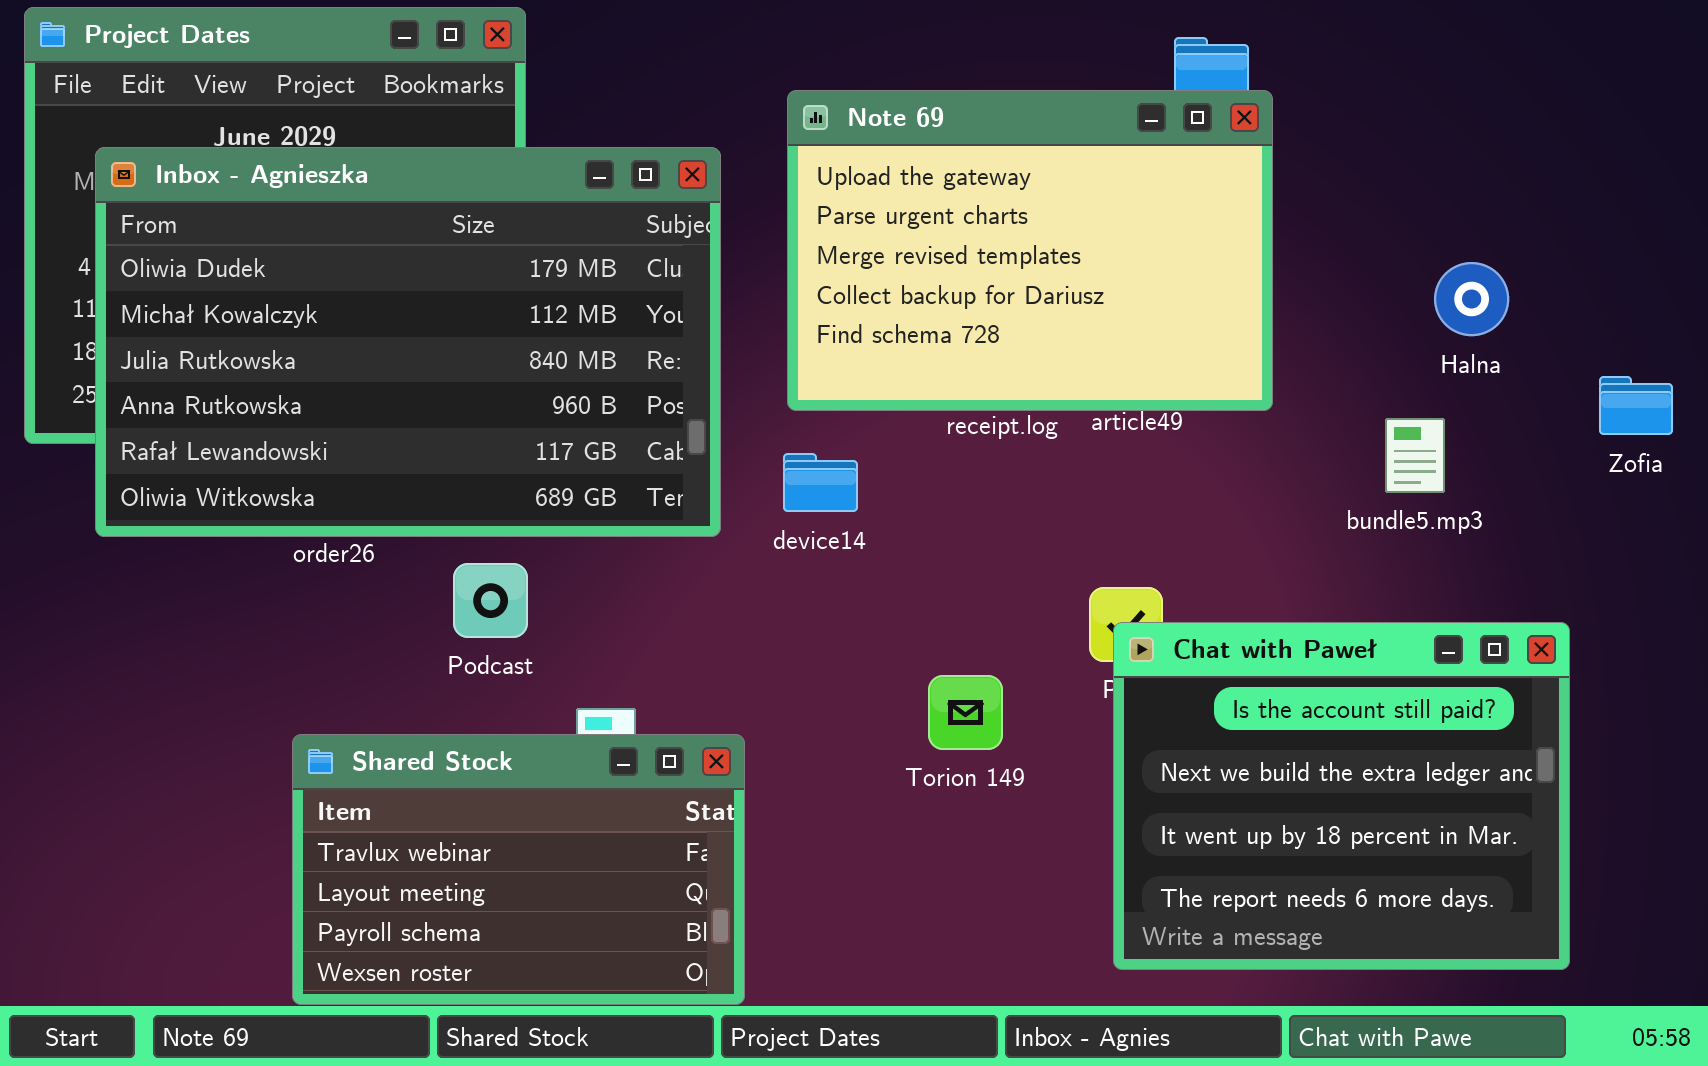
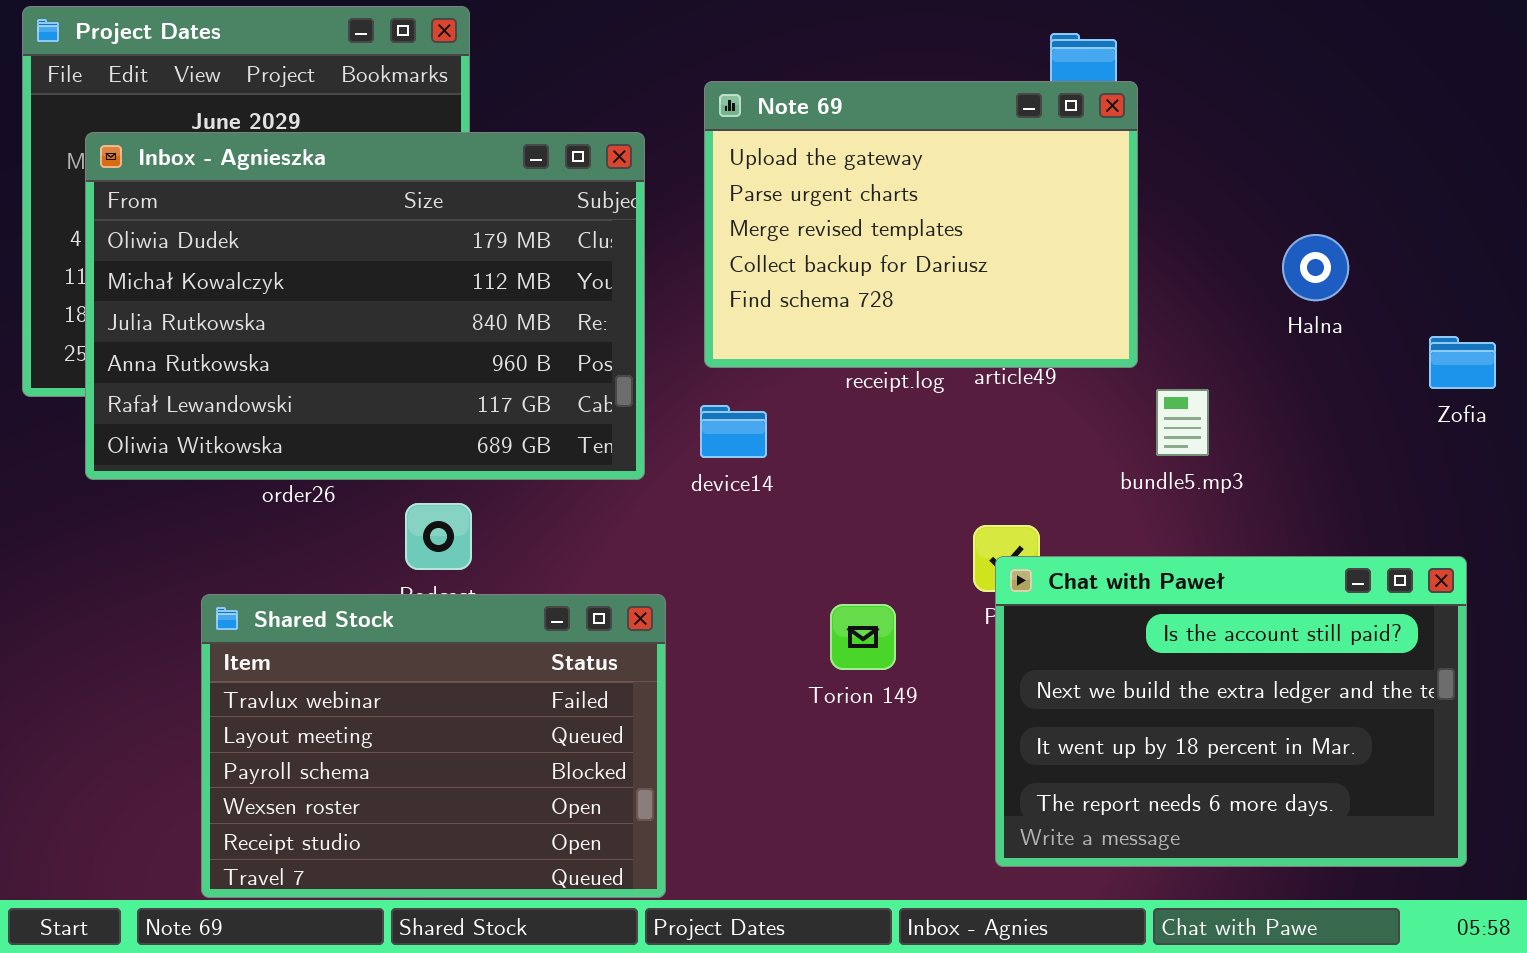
bundle5.mp3: [1385,418,1445,493] -> [1156,389,1209,456], moved
Chat with Paweł: [1113,622,1570,970] -> [995,556,1467,867], resized
Shared Stock: [292,734,745,1005] -> [201,594,666,898], resized

